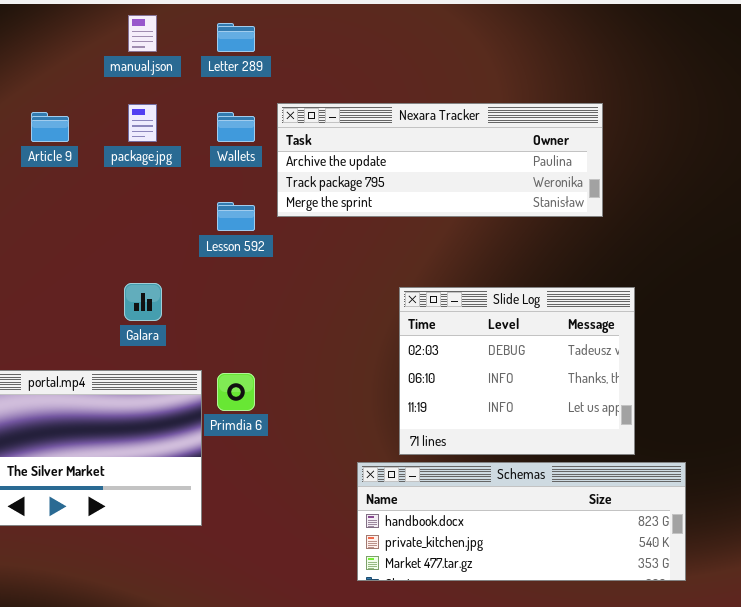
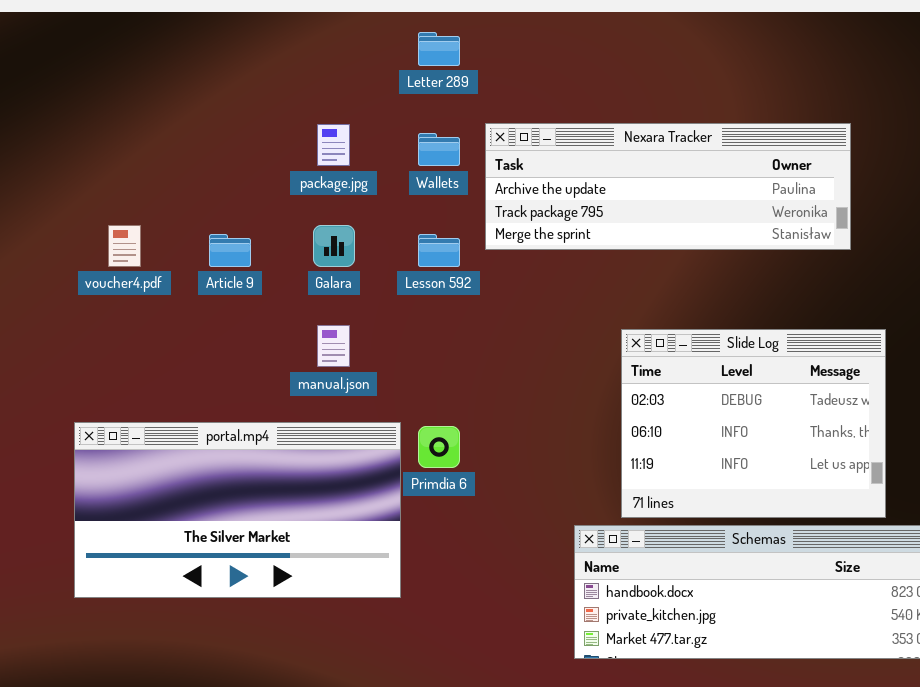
manual.json: [128,15,157,52] -> [317,325,350,367], moved
Article 9: [31,112,69,142] -> [209,234,251,267], moved
Galara: [124,283,162,321] -> [313,225,355,267], moved

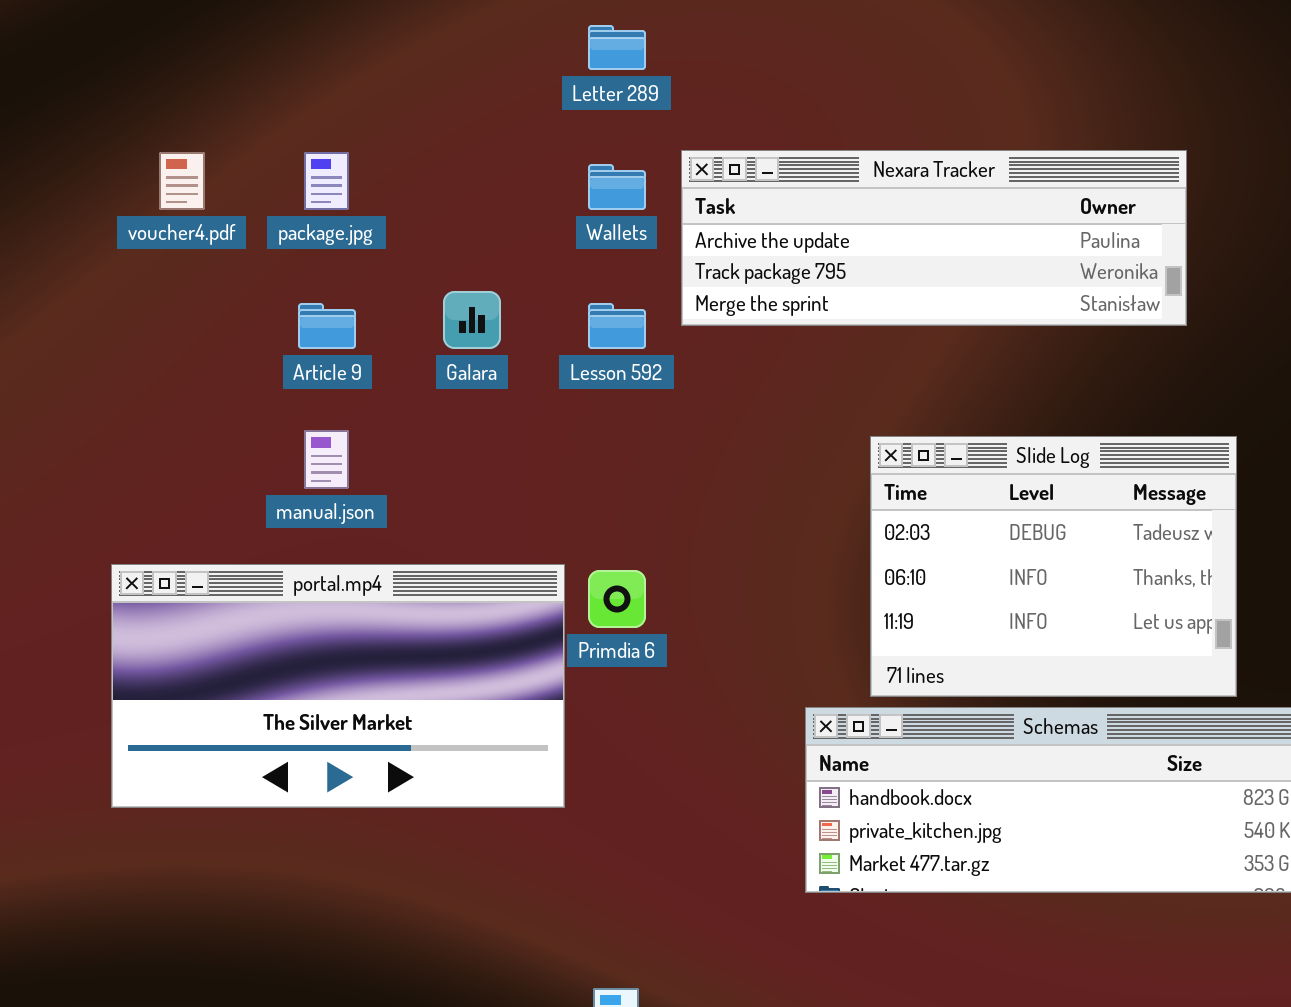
package.jpg: [317,124,350,166] -> [304,152,349,210], moved
voucher4.pdf: [108,225,141,267] -> [159,152,205,210], moved
manual.json: [317,325,350,367] -> [304,430,349,489], moved

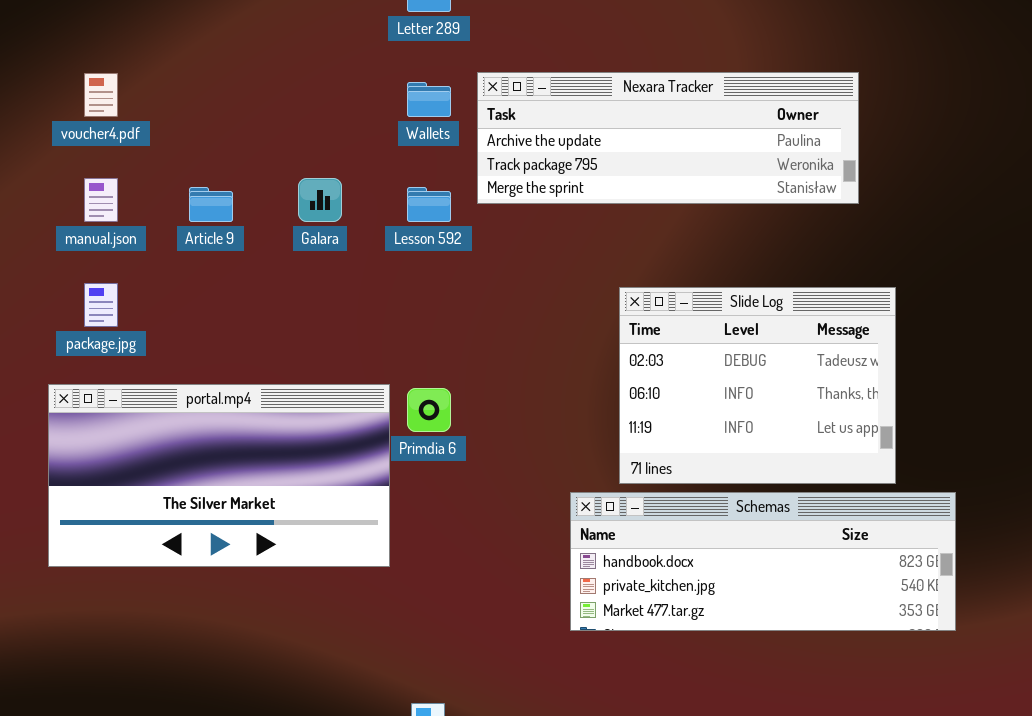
package.jpg: [304,152,349,210] -> [84,283,118,327], moved
manual.json: [304,430,349,489] -> [84,178,118,222], moved

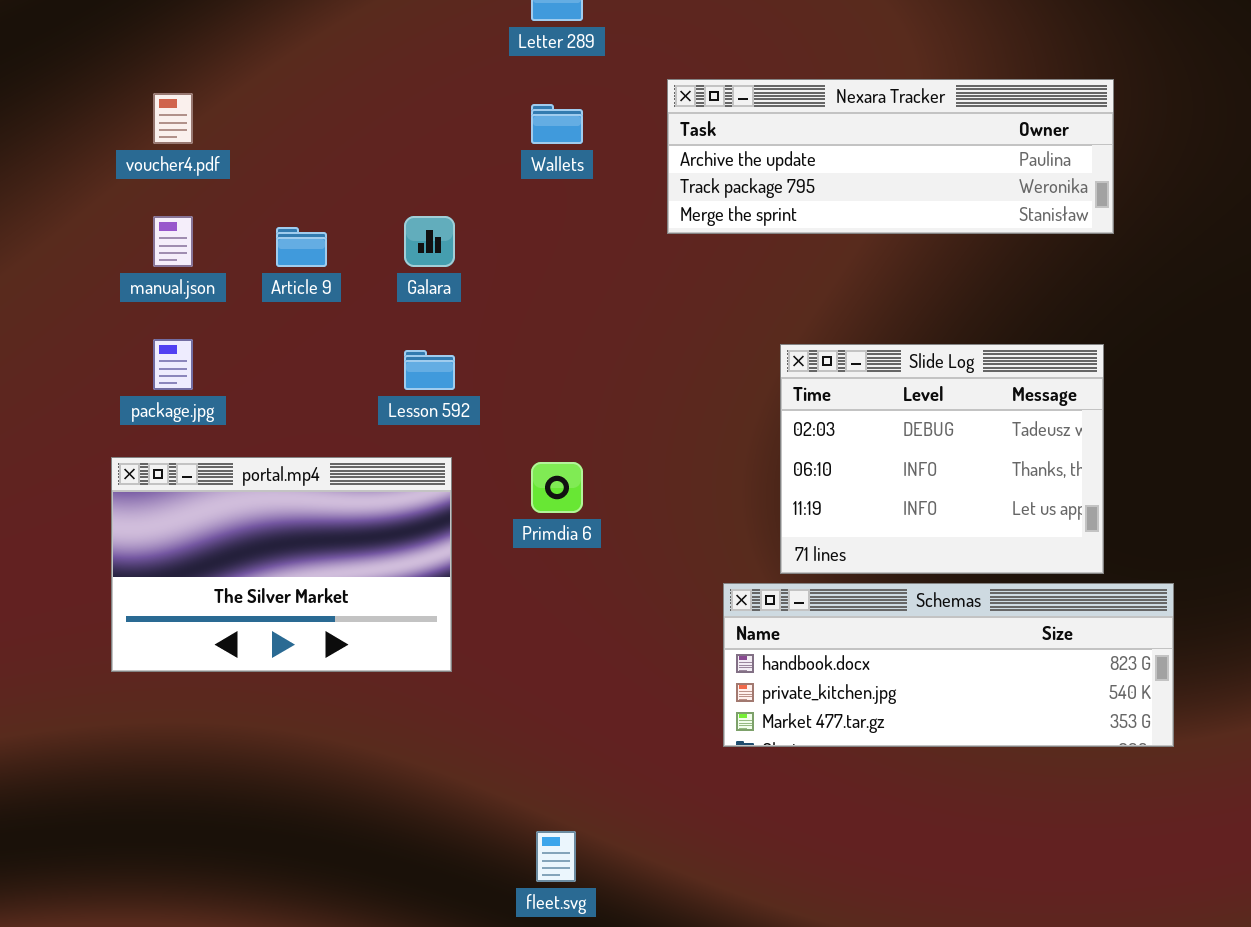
Nexara Tracker: [477,72,859,204] -> [667,79,1114,234], moved
Lesson 592: [407,187,451,222] -> [404,350,455,390], moved
portal.mp4: [48,384,390,567] -> [111,457,452,672], resized

